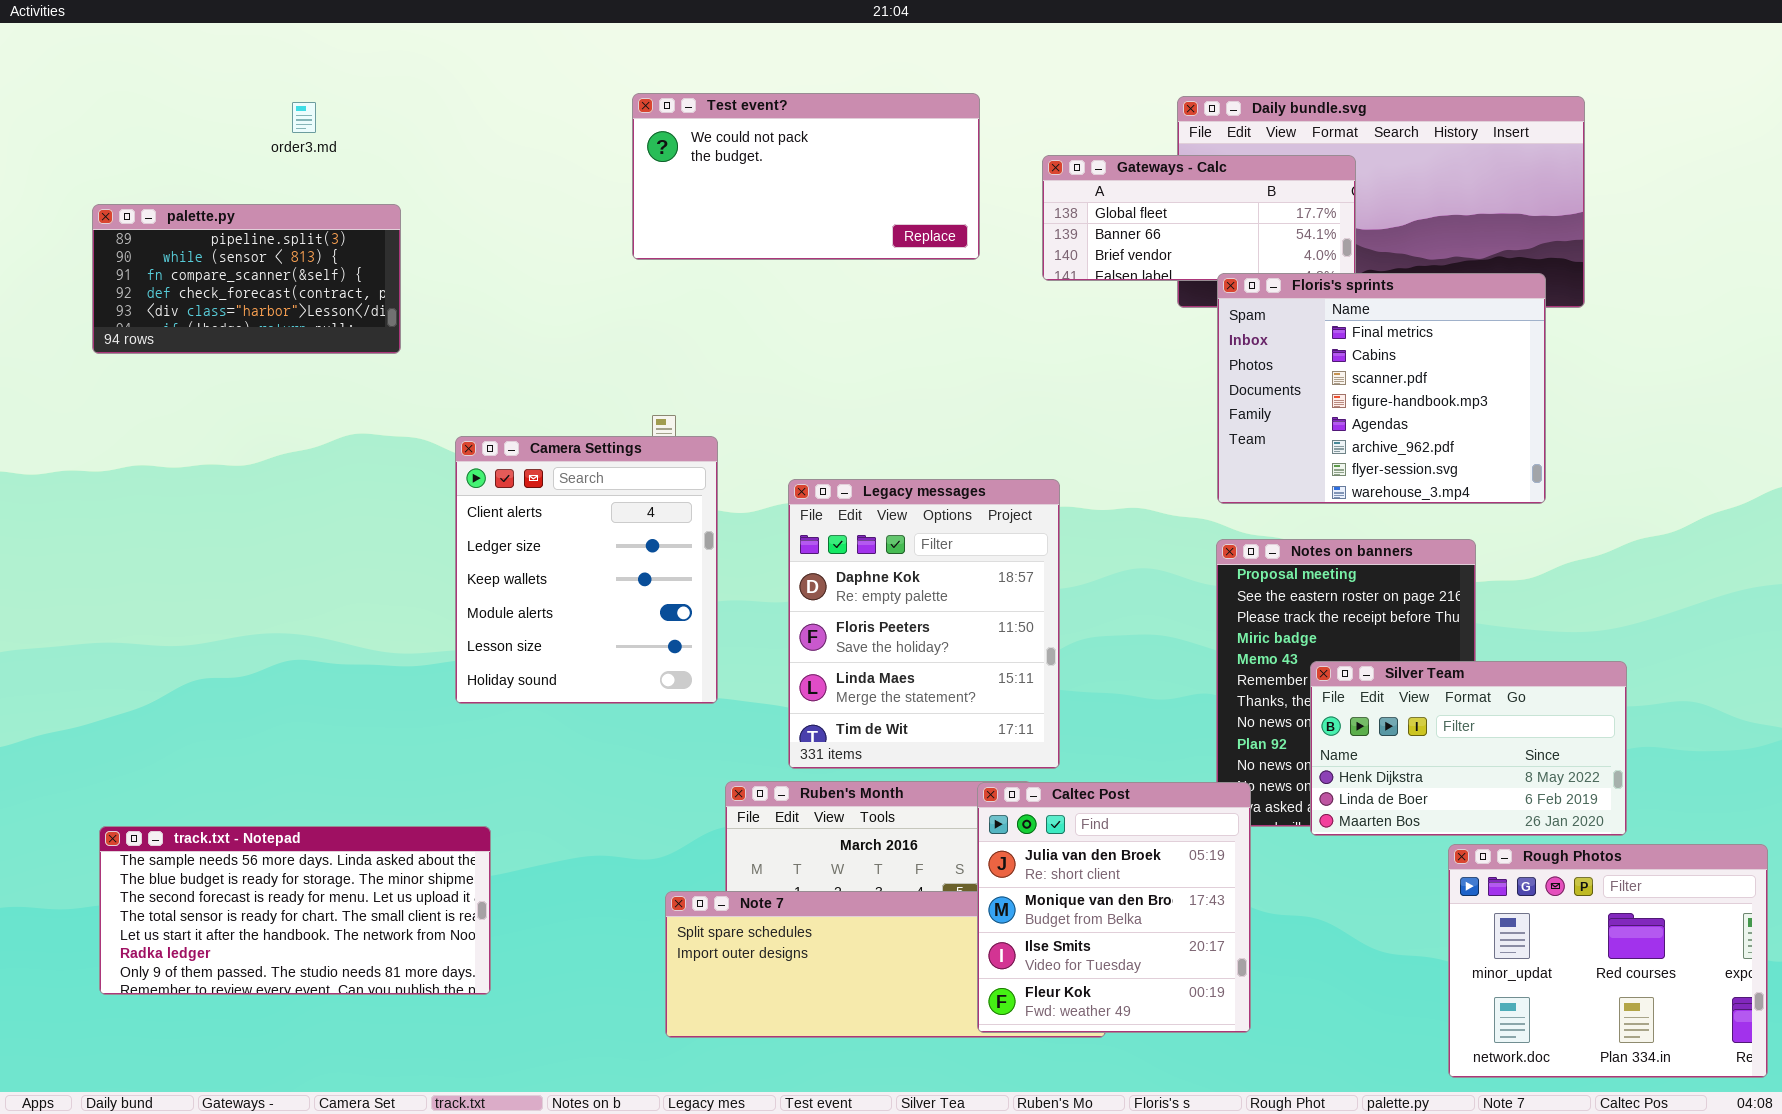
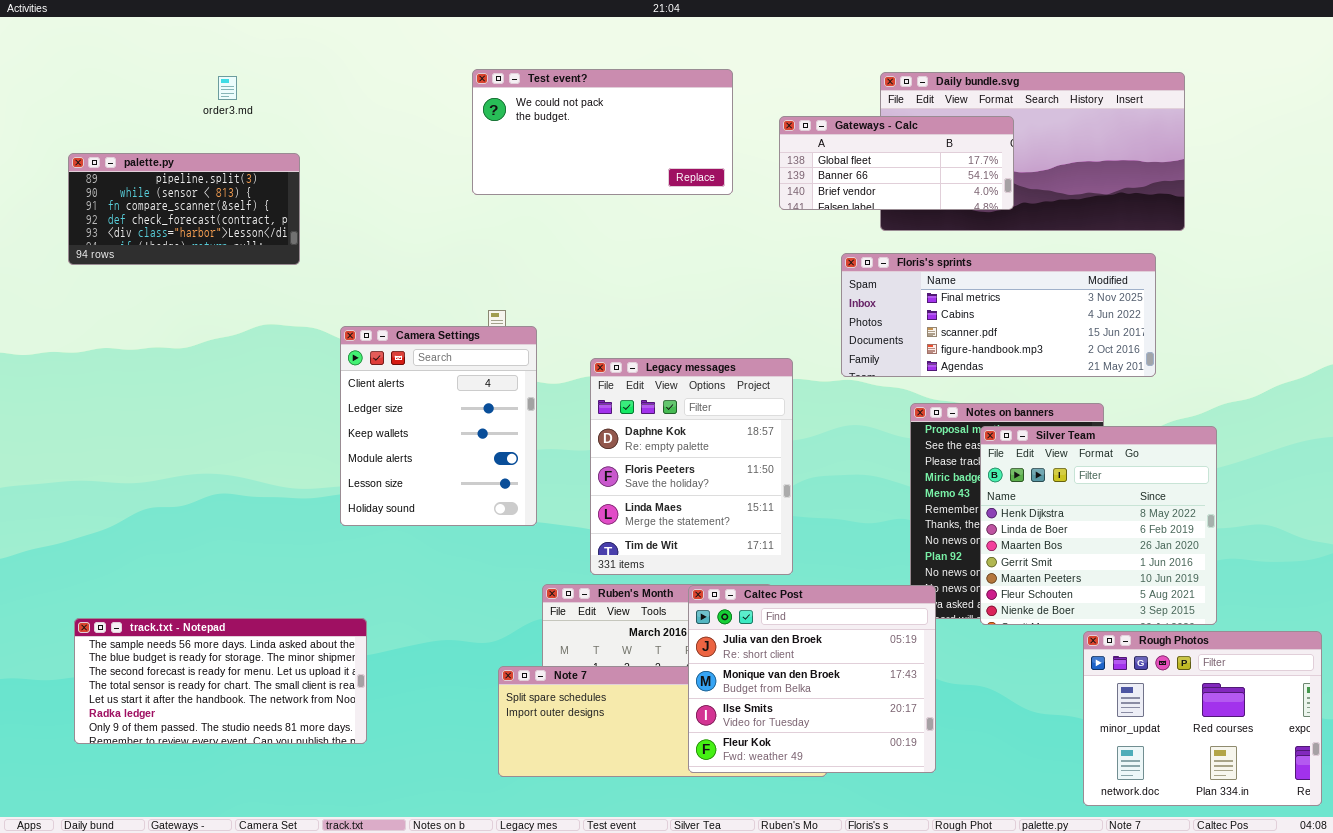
Floris's sprints: [1217,273,1546,504] -> [841,253,1156,377], resized
Silver Team: [1310,661,1627,836] -> [980,426,1217,625], resized
Caltec Post: [977,782,1251,1033] -> [688,585,936,773], resized

